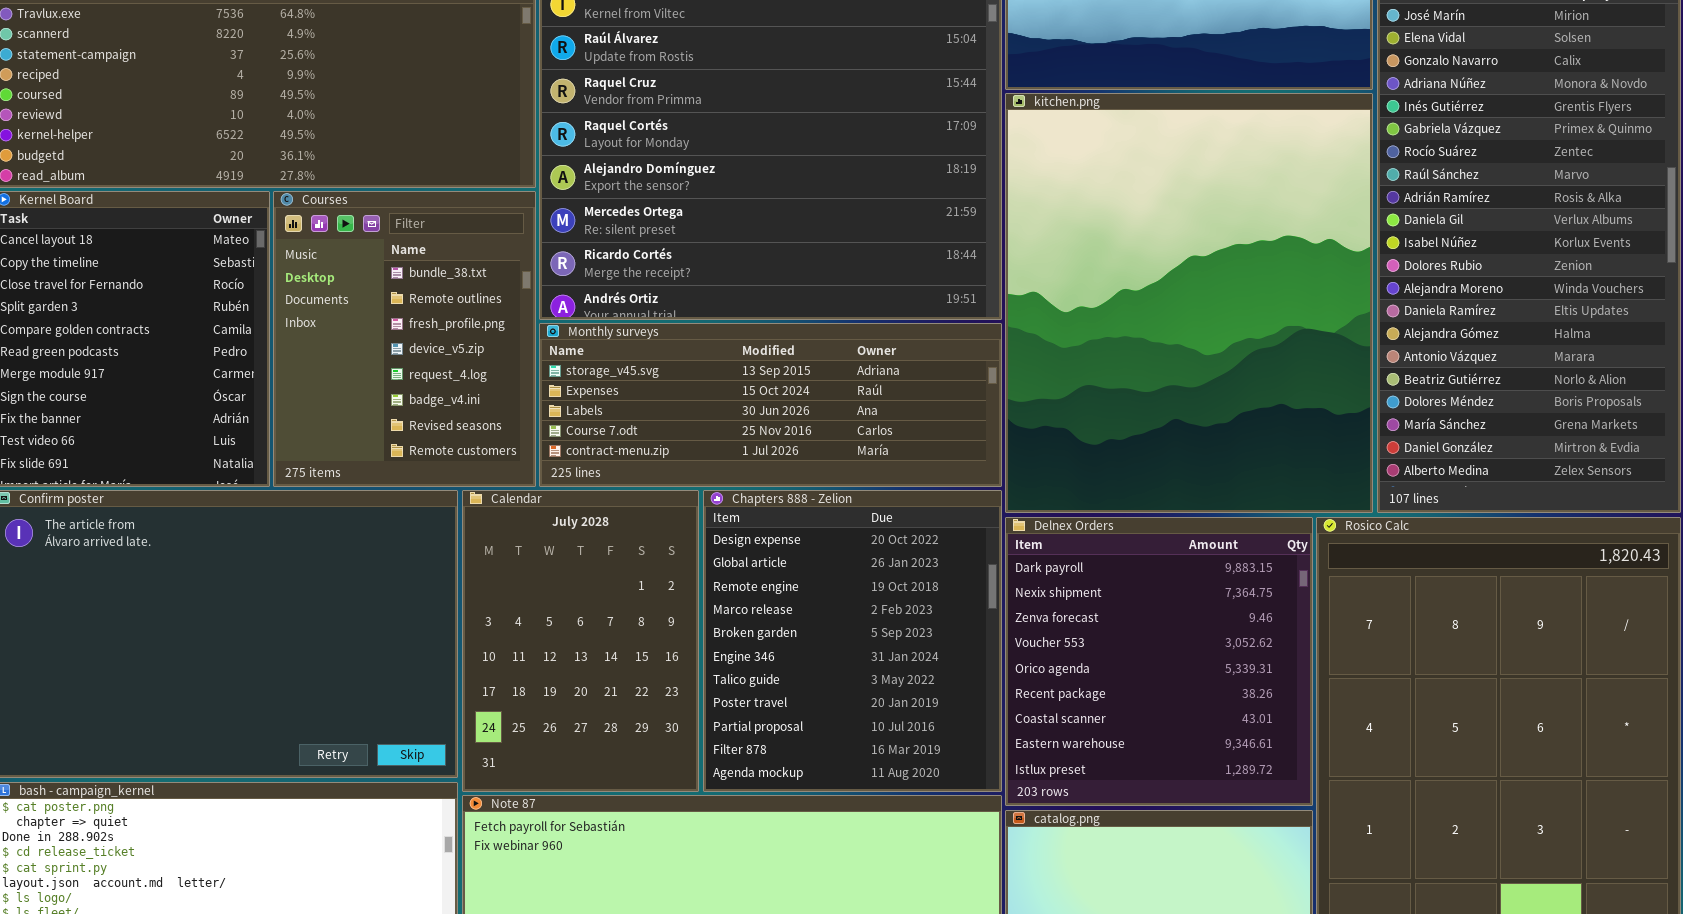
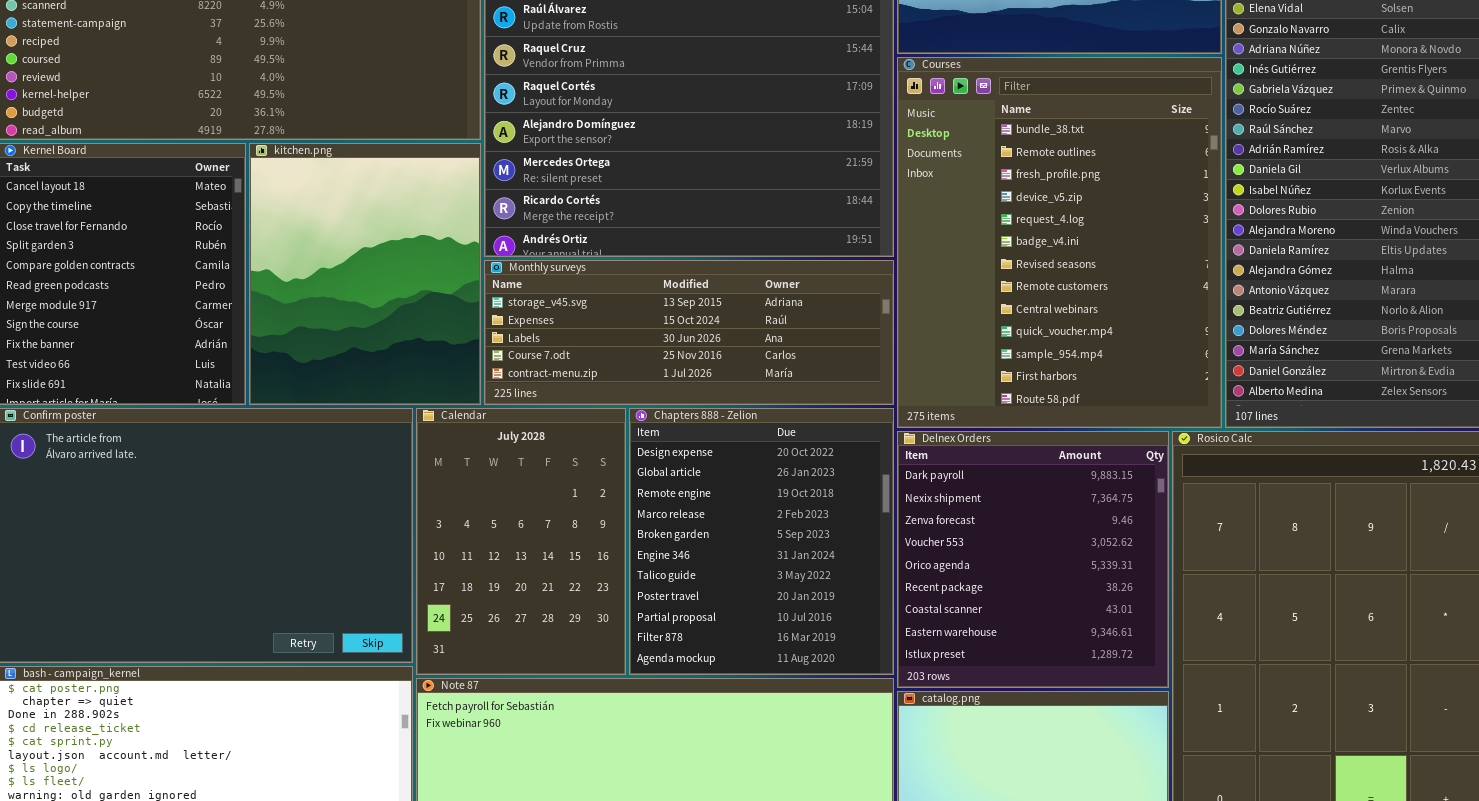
kitchen.png: [1005,93,1373,513] -> [249,143,481,405], moved, resized
Courses: [273,191,536,487] -> [897,57,1222,428], moved, resized

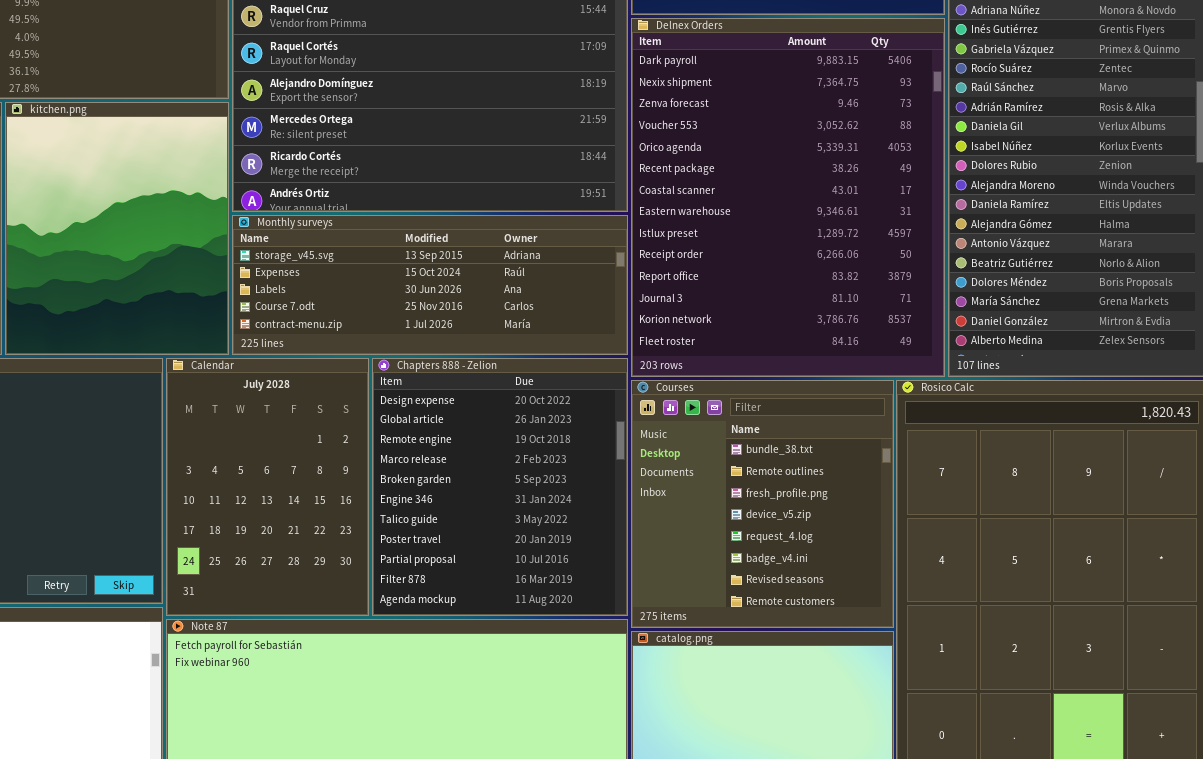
Courses: [897,57,1222,428] -> [631,380,894,628], moved, resized
Delnex Orders: [897,431,1169,688] -> [631,18,945,377], moved, resized

